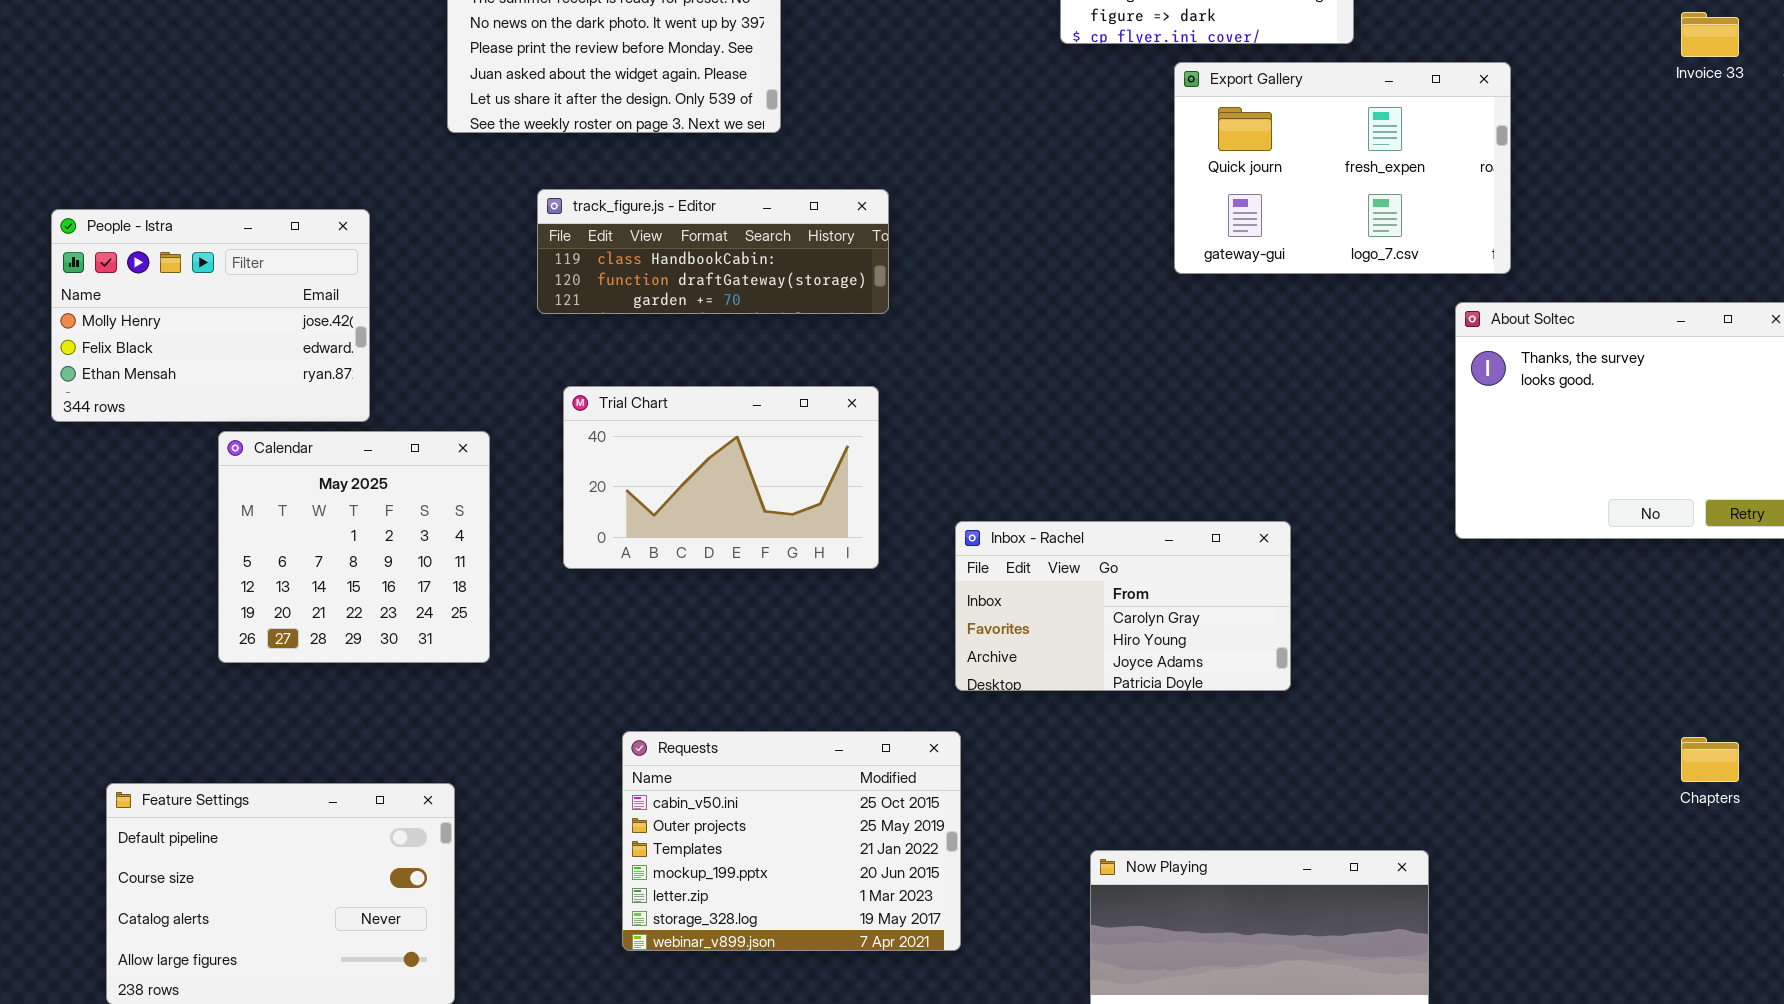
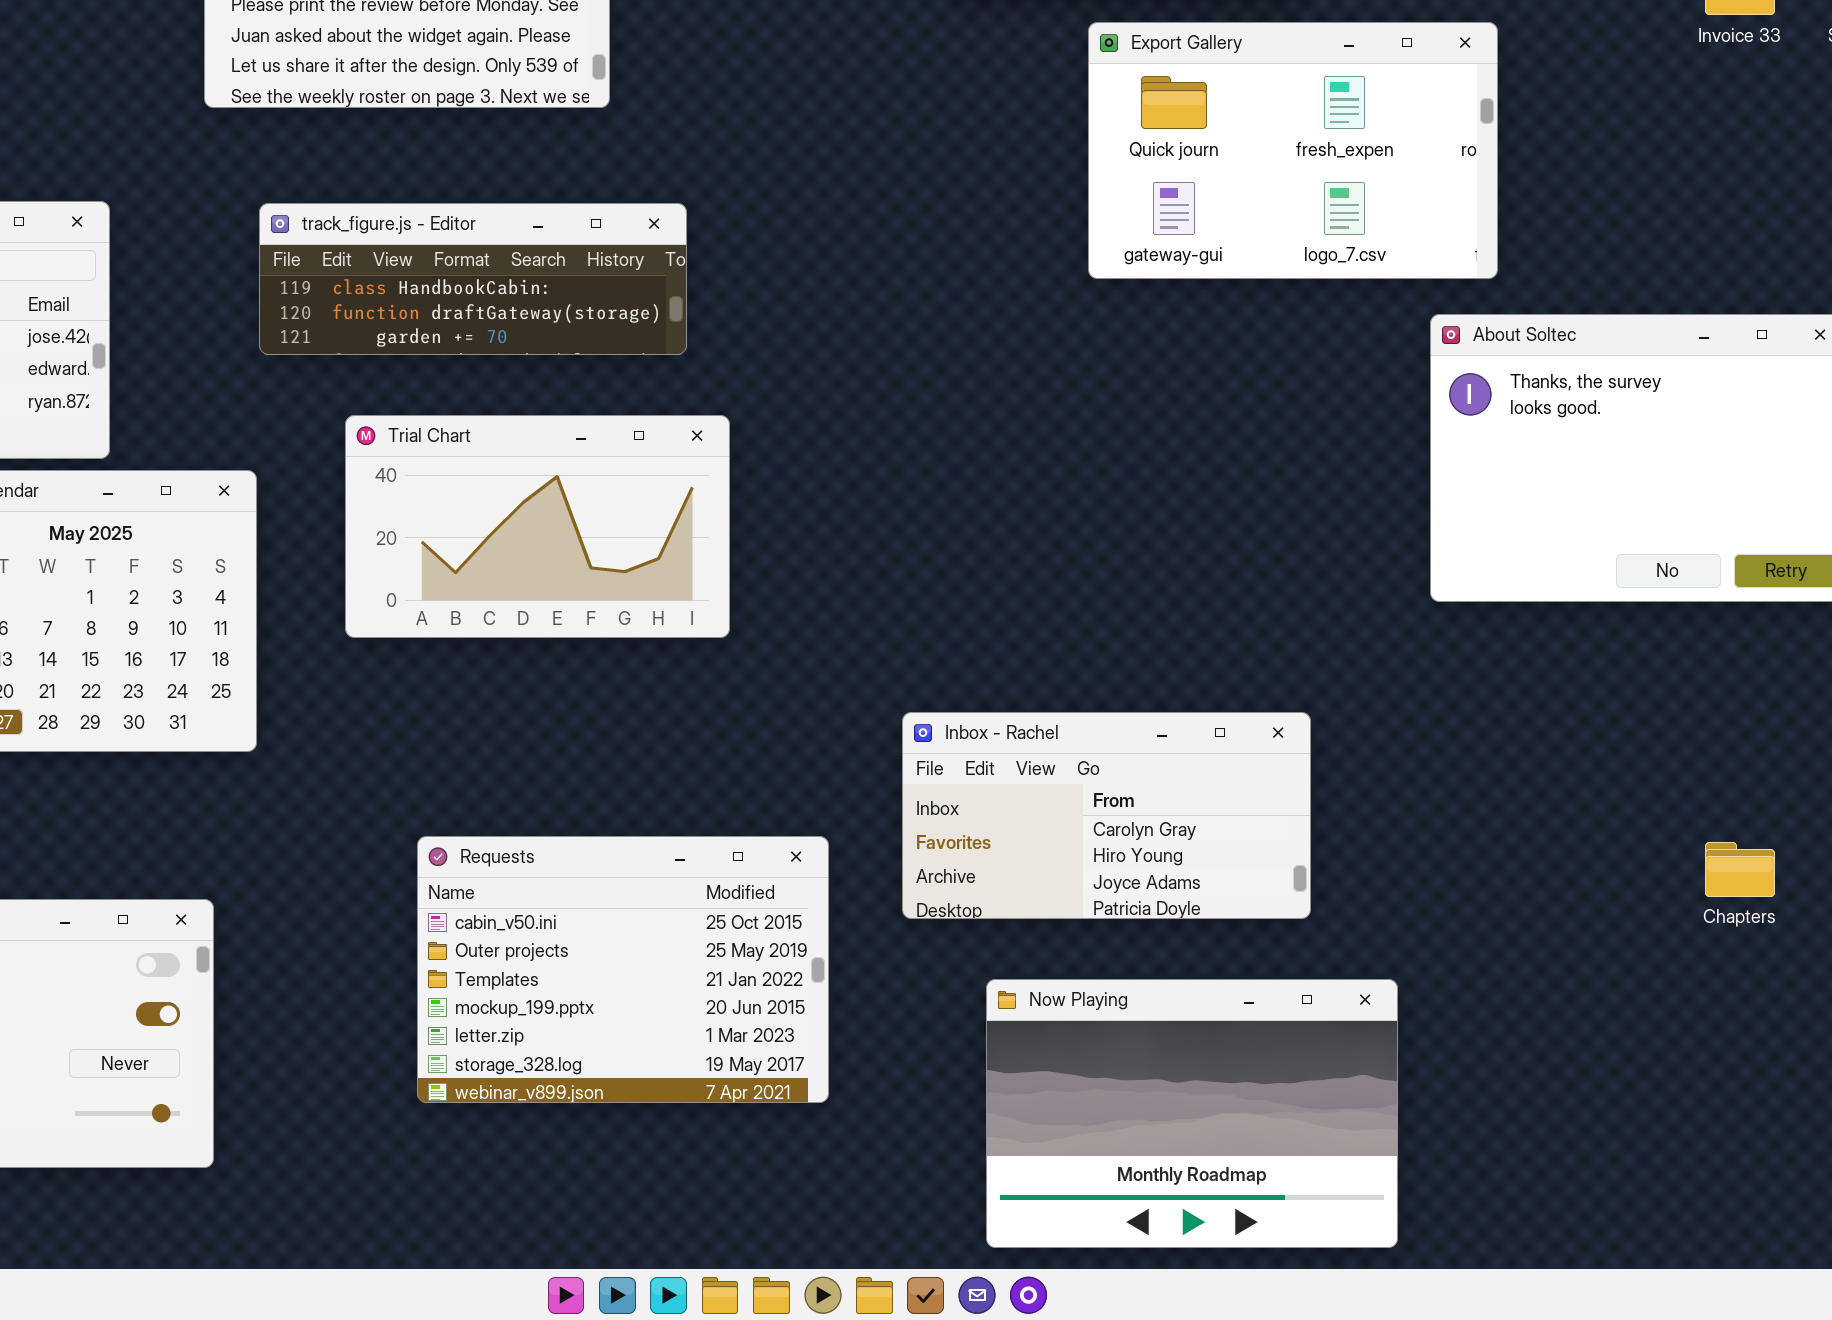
track_figure.js - Editor: [537,189,889,314] -> [259,203,687,355], moved
Inbox - Rachel: [955,521,1291,691] -> [902,712,1311,919], moved

